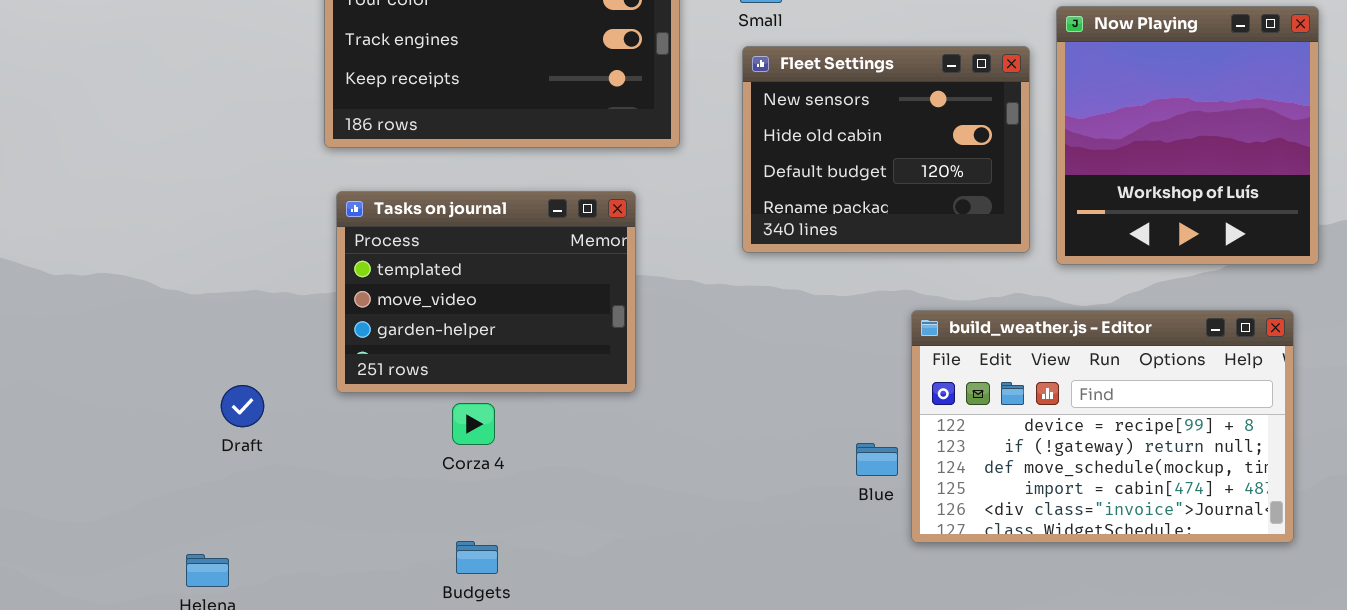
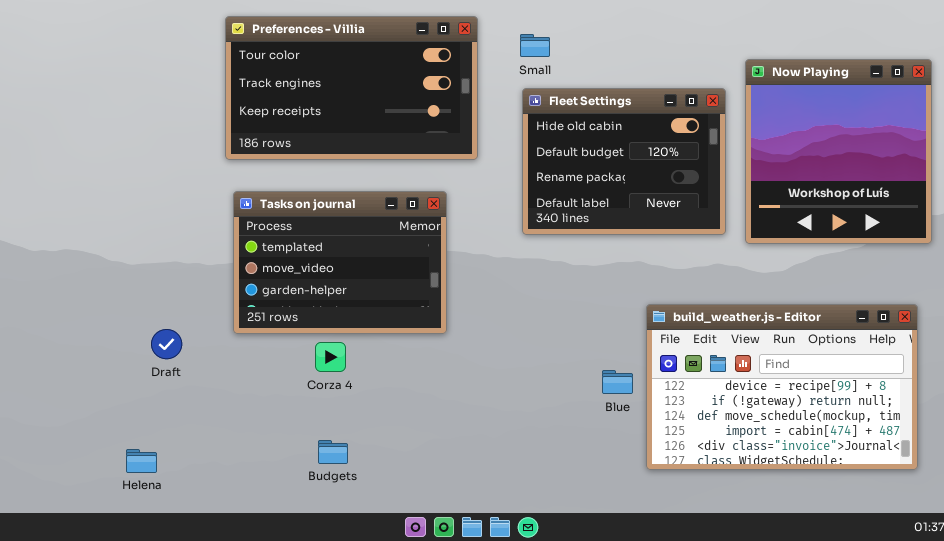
Fleet Settings: [742,46,1030,253] -> [522,88,726,235], scrolled down 1 row
build_weather.js - Editor: [911,310,1294,543] -> [646,304,918,470], moved

